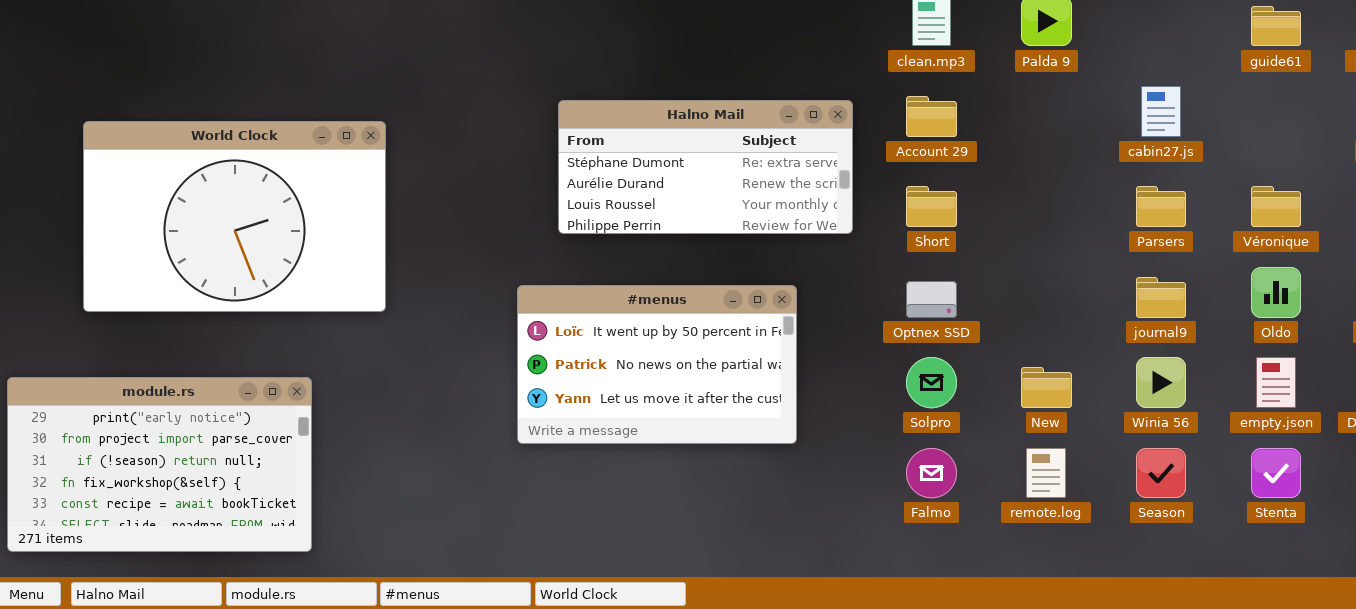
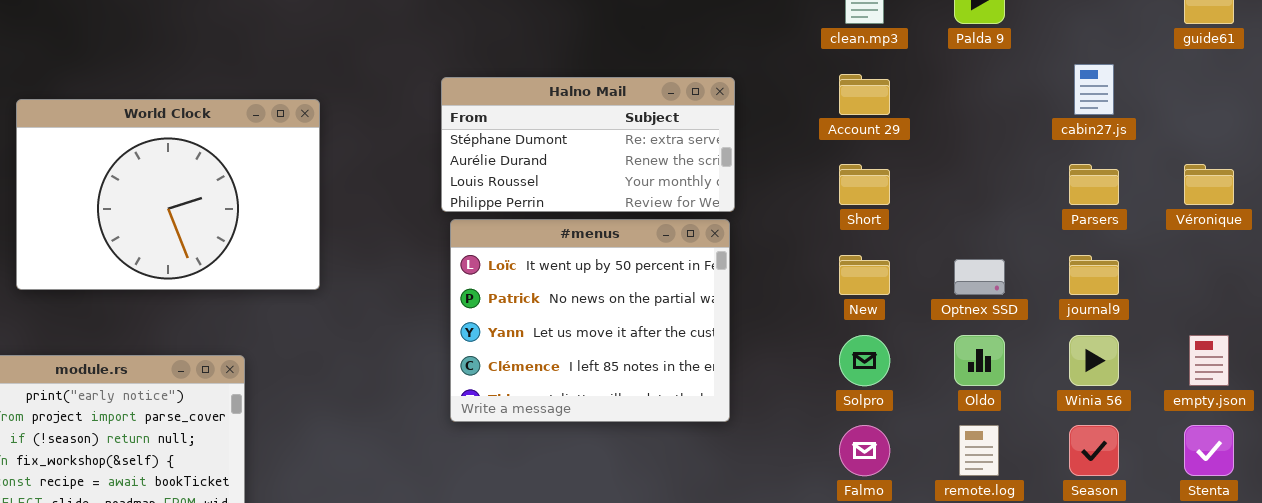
Halno Mail: [558,100,853,234] -> [441,77,735,212], moved
Oldo: [1251,267,1301,318] -> [954,335,1005,386], moved
Optnex SSD: [906,281,957,318] -> [954,259,1005,295], moved
#menus: [517,285,797,444] -> [450,219,730,422], resized
New: [1021,367,1072,408] -> [839,255,890,295], moved

